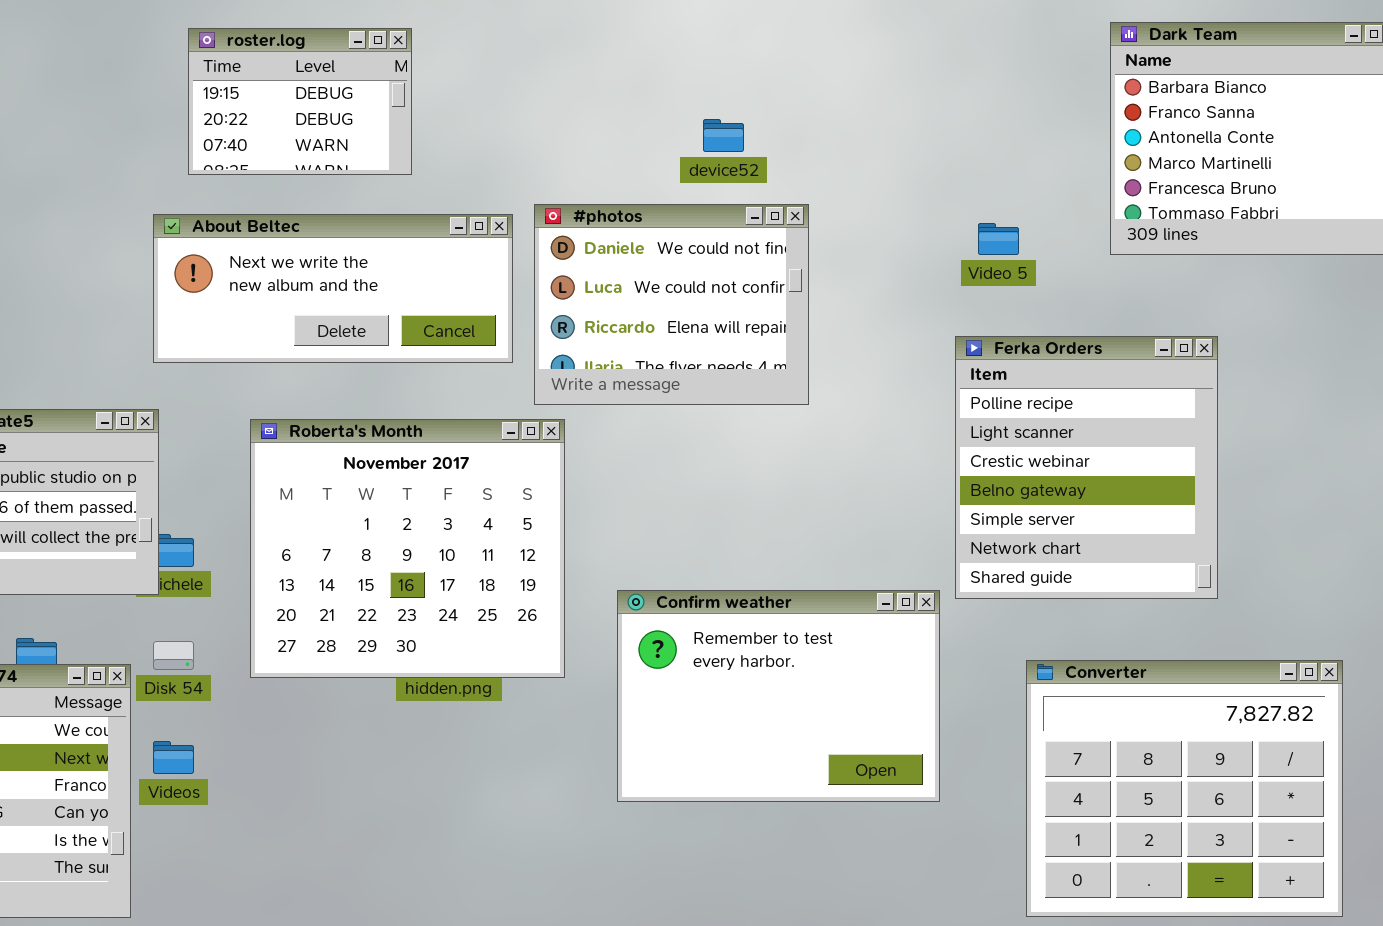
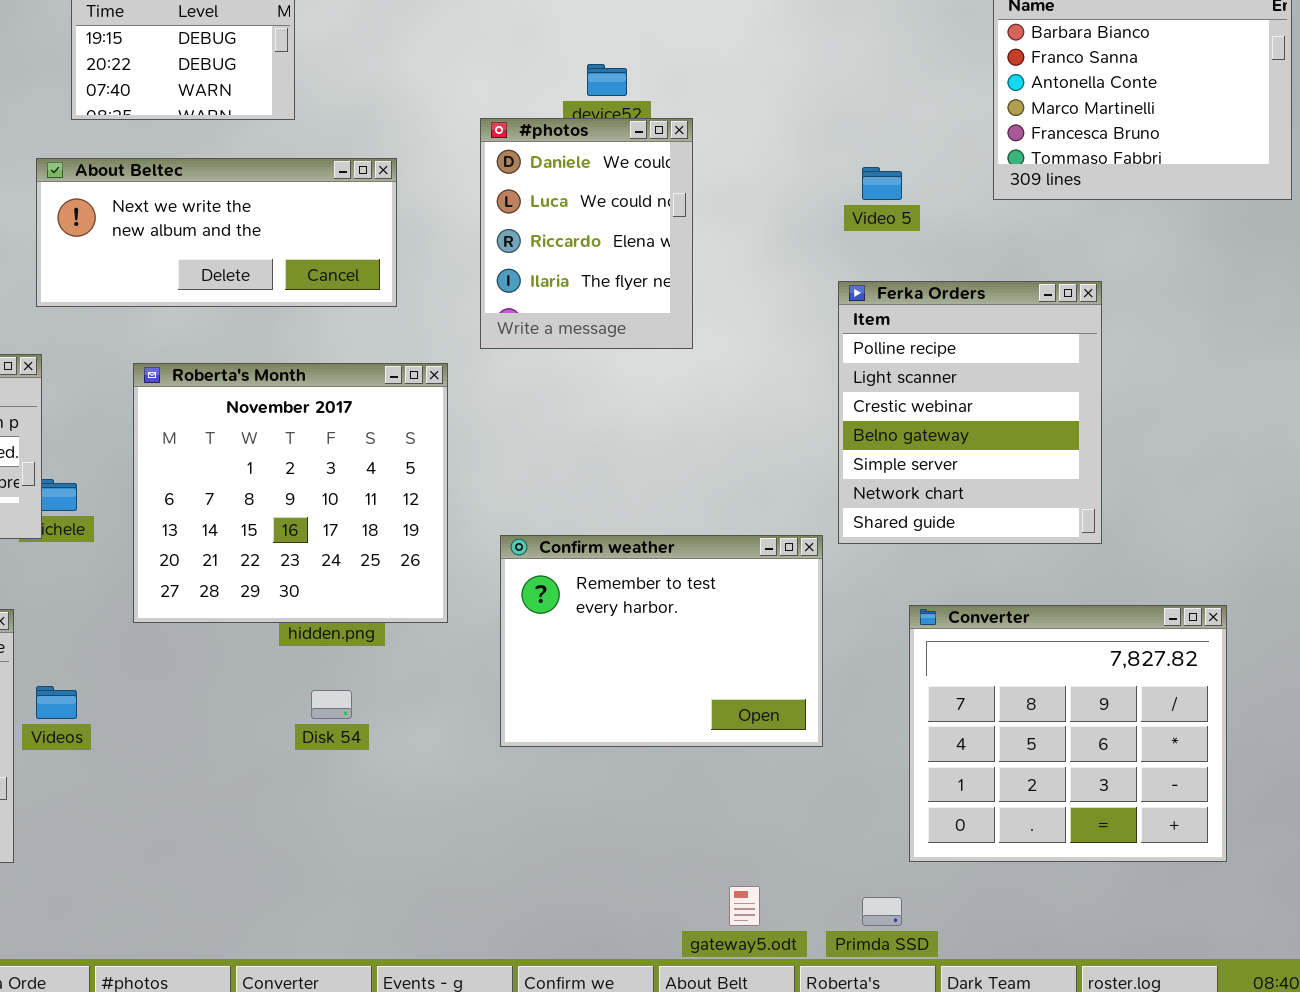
#photos: [534,204,809,405] -> [480,118,693,349], resized
Disk 54: [153,641,194,670] -> [311,690,352,719], moved

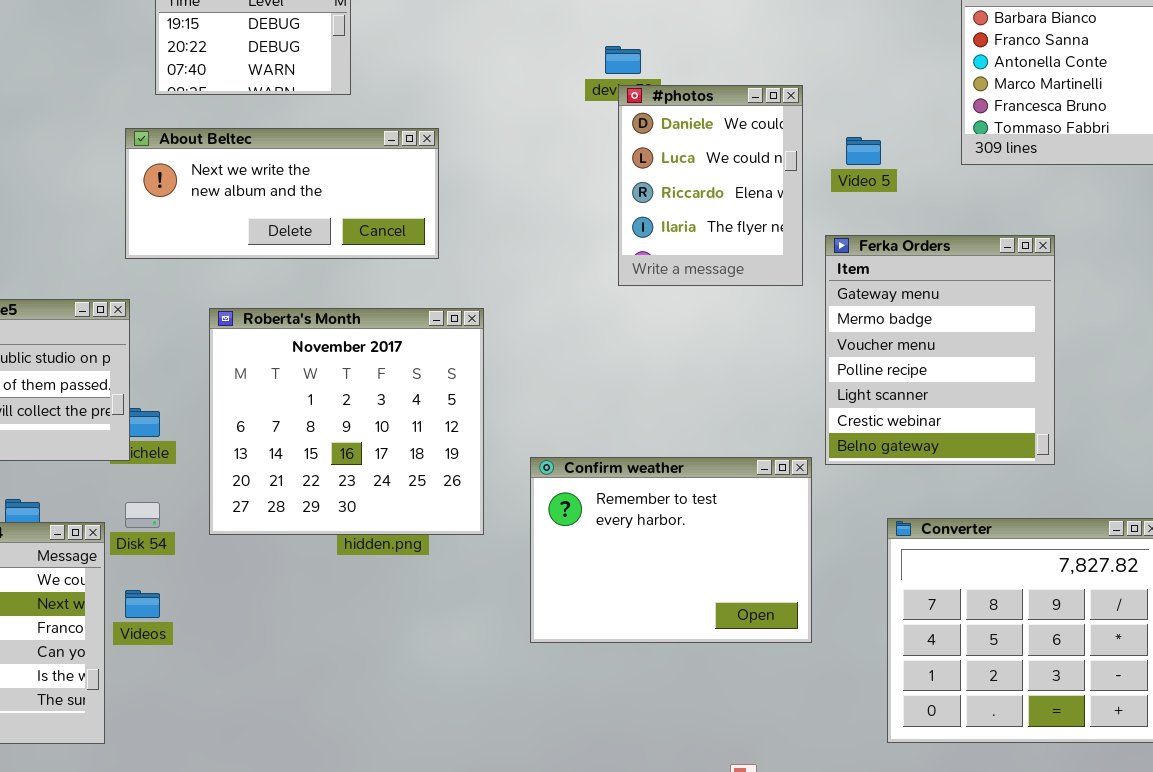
#photos: [480,118,693,349] -> [618,85,803,286], moved
Ferka Orders: [838,281,1102,544] -> [825,235,1055,465], scrolled up 3 rows
Disk 54: [311,690,352,719] -> [125,502,160,528], moved

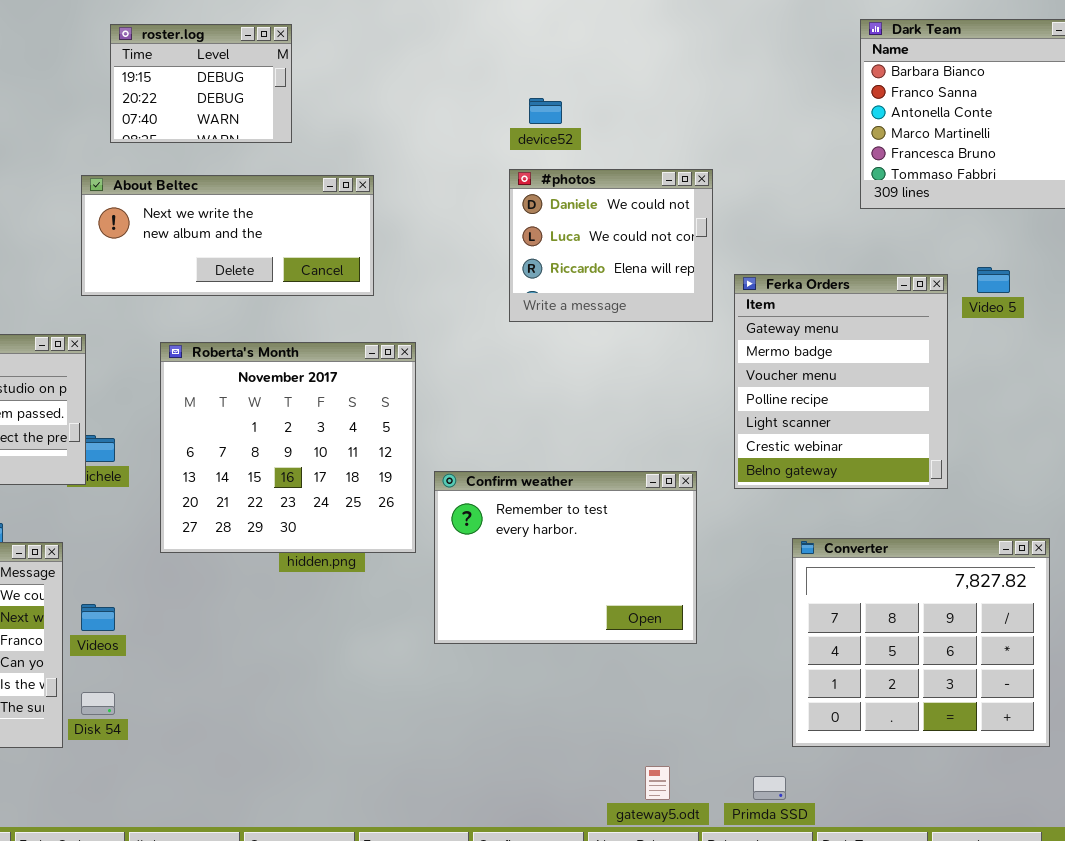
#photos: [618,85,803,286] -> [509,169,713,322], resized
Video 5: [846,137,881,165] -> [977,267,1010,293], moved
Confirm weather: [530,457,812,643] -> [434,471,697,644], moved
Disk 54: [125,502,160,528] -> [81,692,115,715], moved

